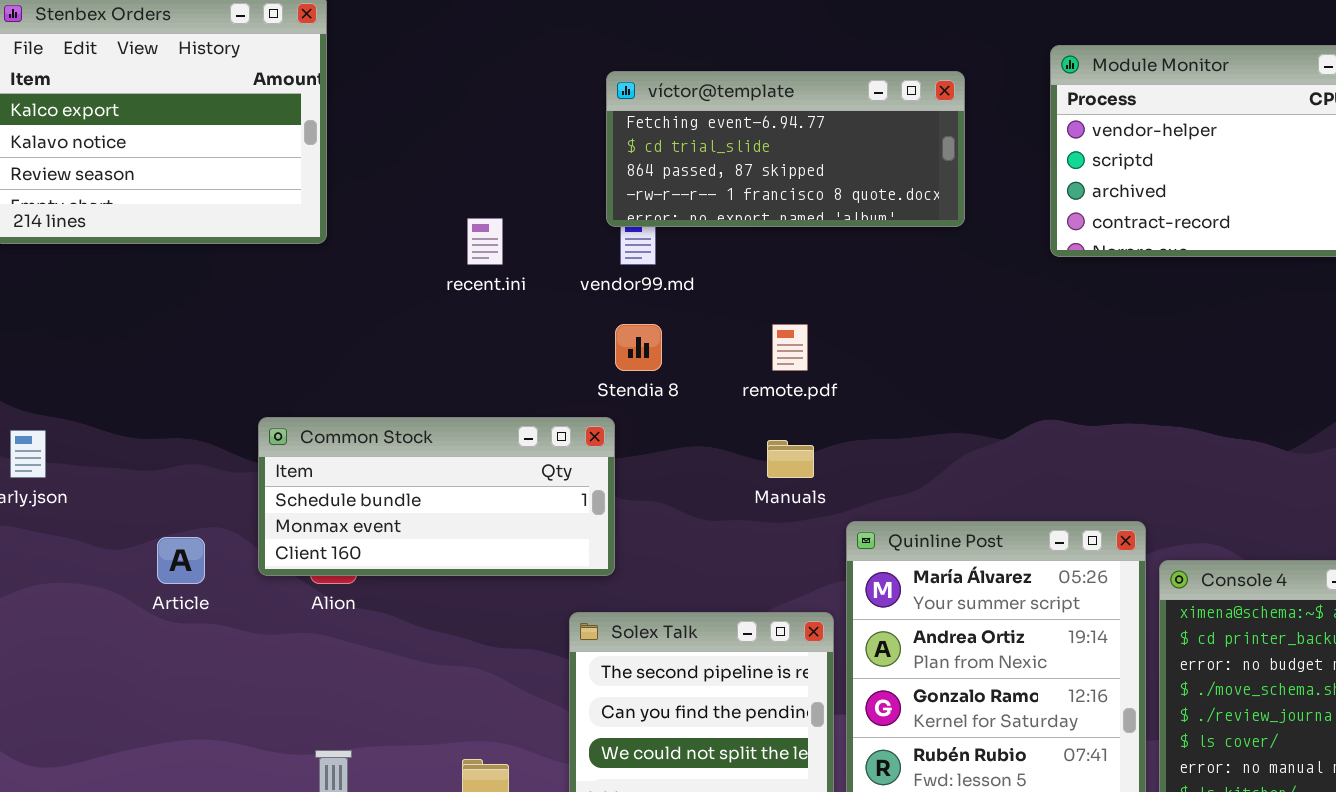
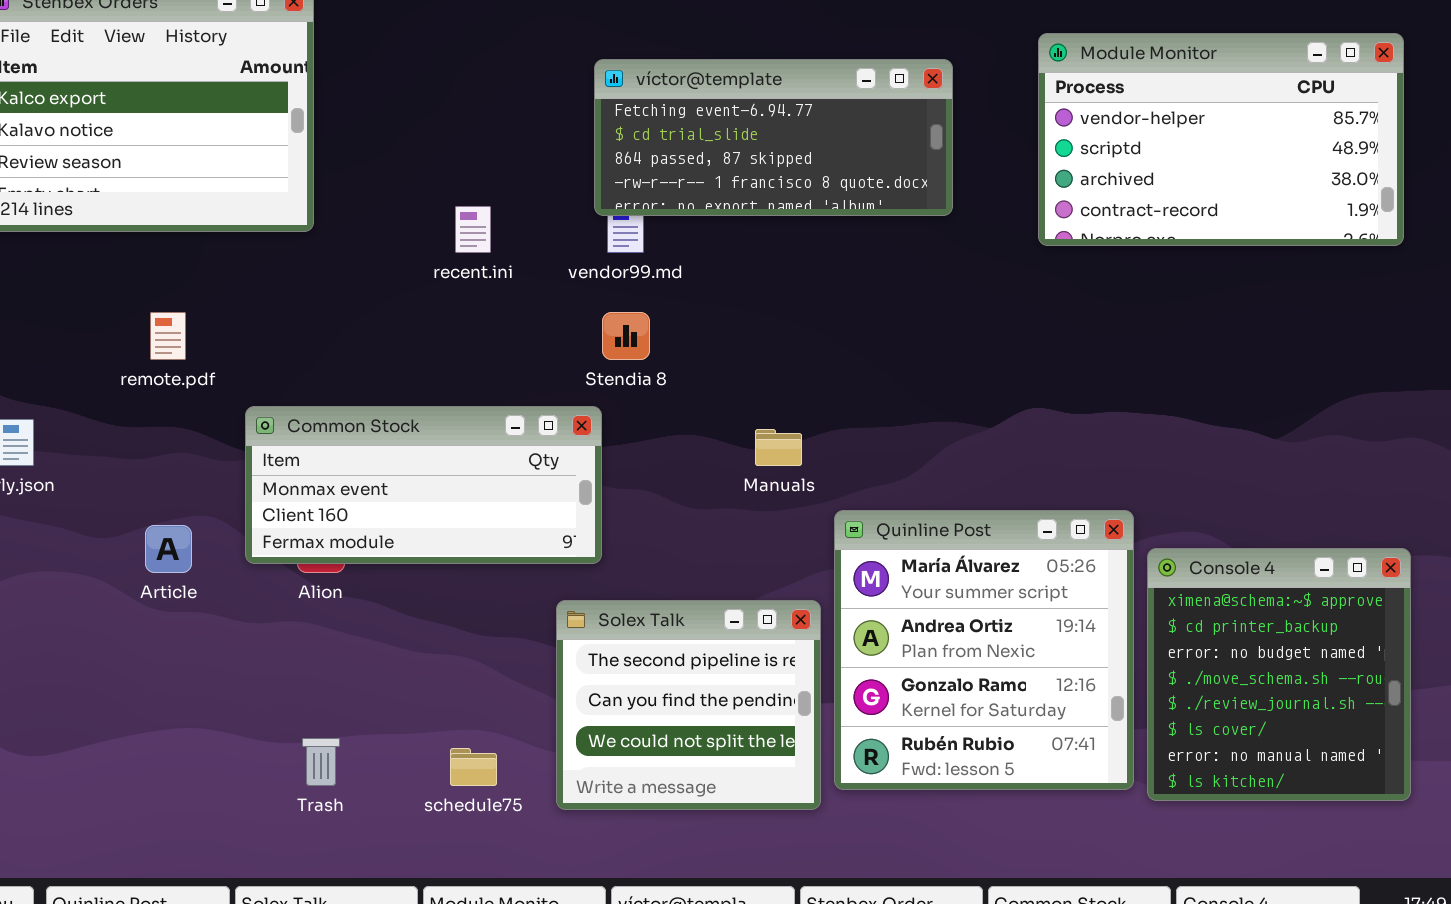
remote.pdf: [772,324,808,371] -> [150,312,186,360], moved
Common Stock: [258,417,615,576] -> [245,406,602,564], scrolled down 1 row

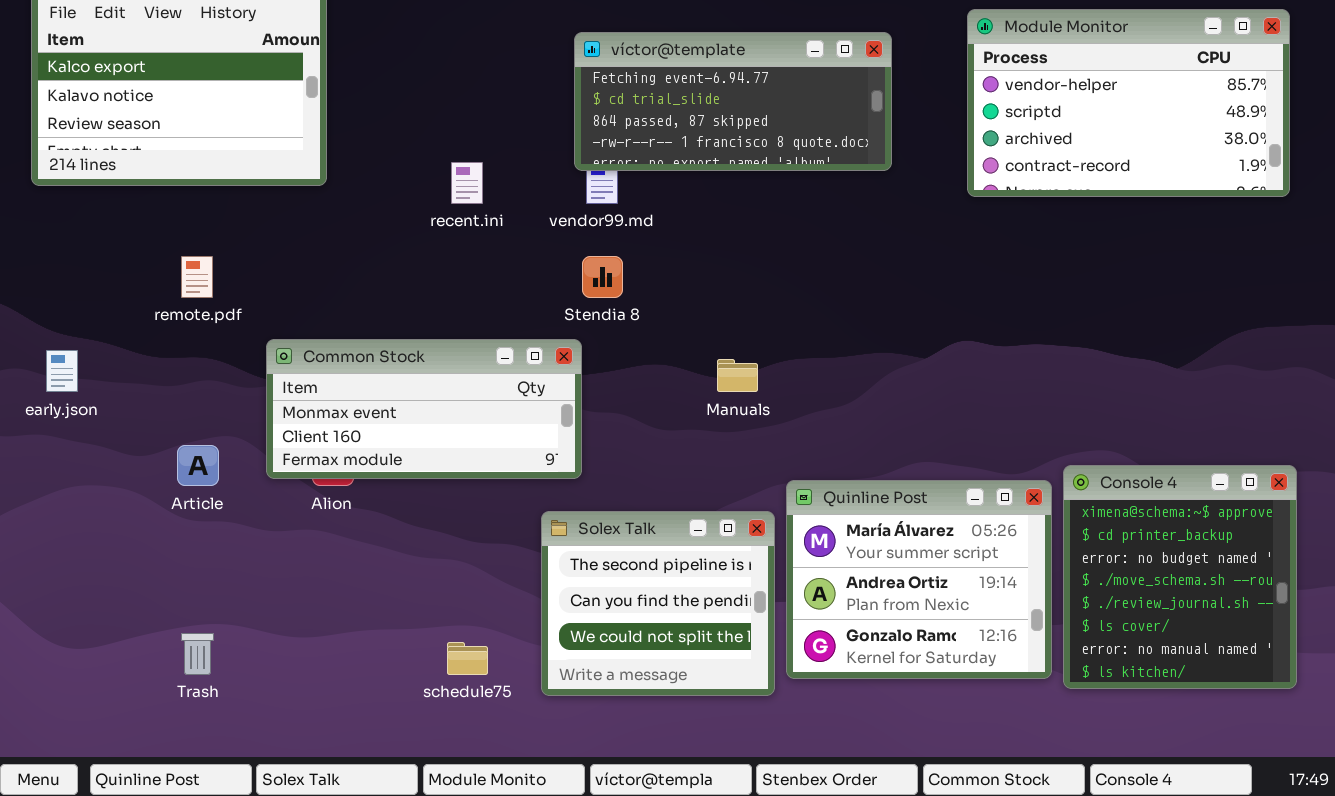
Quinline Post: [834,510,1134,790] -> [786,480,1052,679], resized
Trash: [302,738,340,786] -> [181,633,214,675], moved

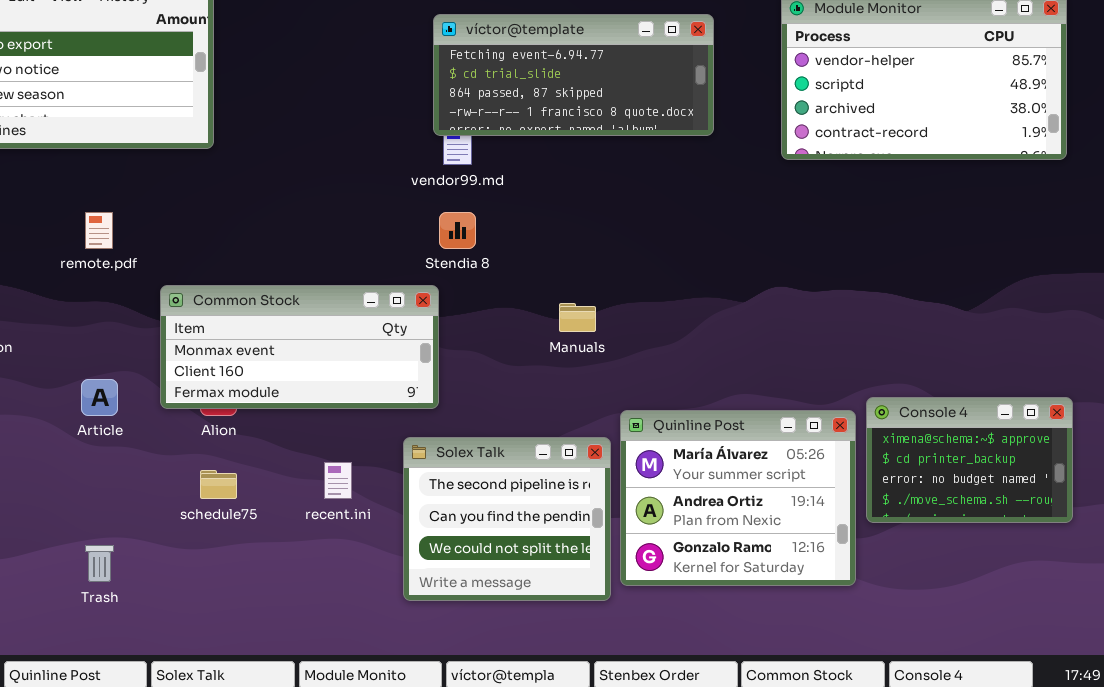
recent.ini: [451,162,483,204] -> [324,462,352,499], moved
Console 4: [1063,465,1297,689] -> [866,397,1073,523], resized
schedule75: [447,642,488,675] -> [200,470,237,499], moved

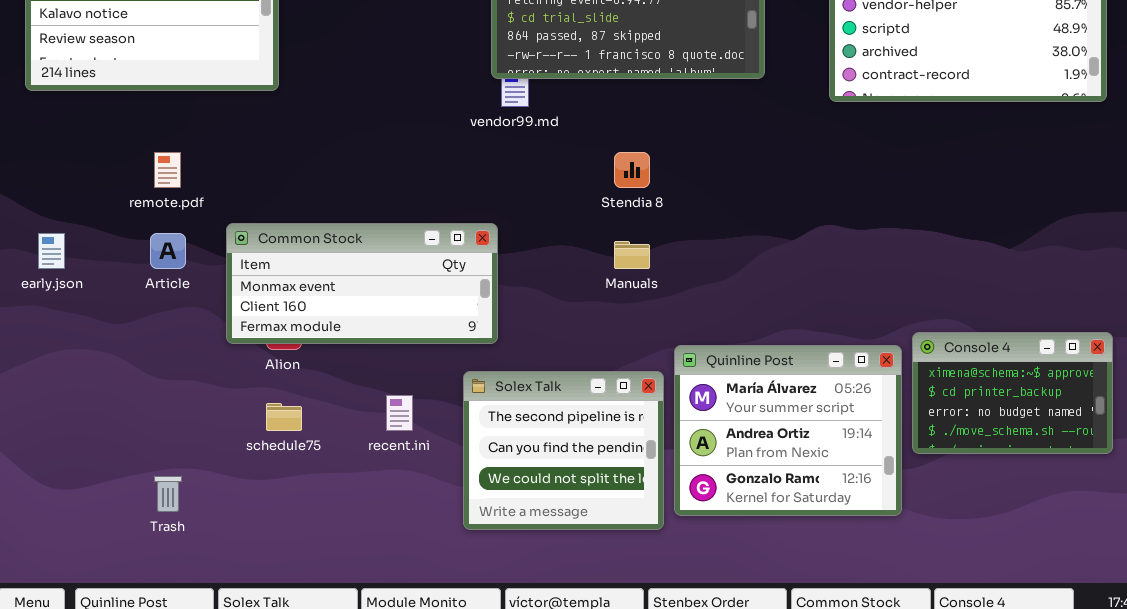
Stendia 8: [439,212,476,249] -> [614,152,650,188], moved
Article: [81,379,118,416] -> [150,233,186,269], moved

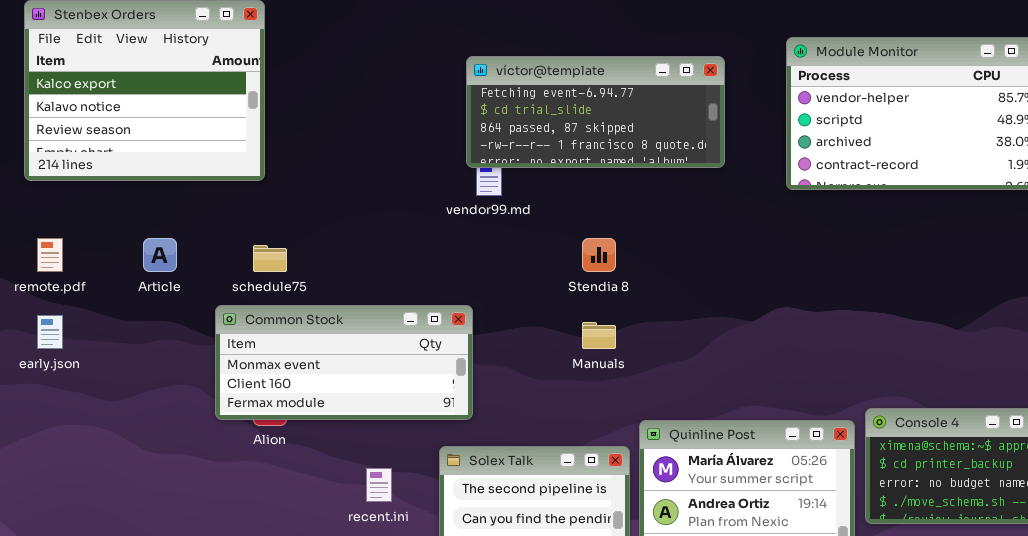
remote.pdf: [154,152,181,188] -> [37,238,63,272], moved
Article: [150,233,186,269] -> [143,238,177,272], moved
schedule75: [266,403,302,431] -> [253,245,287,272], moved

